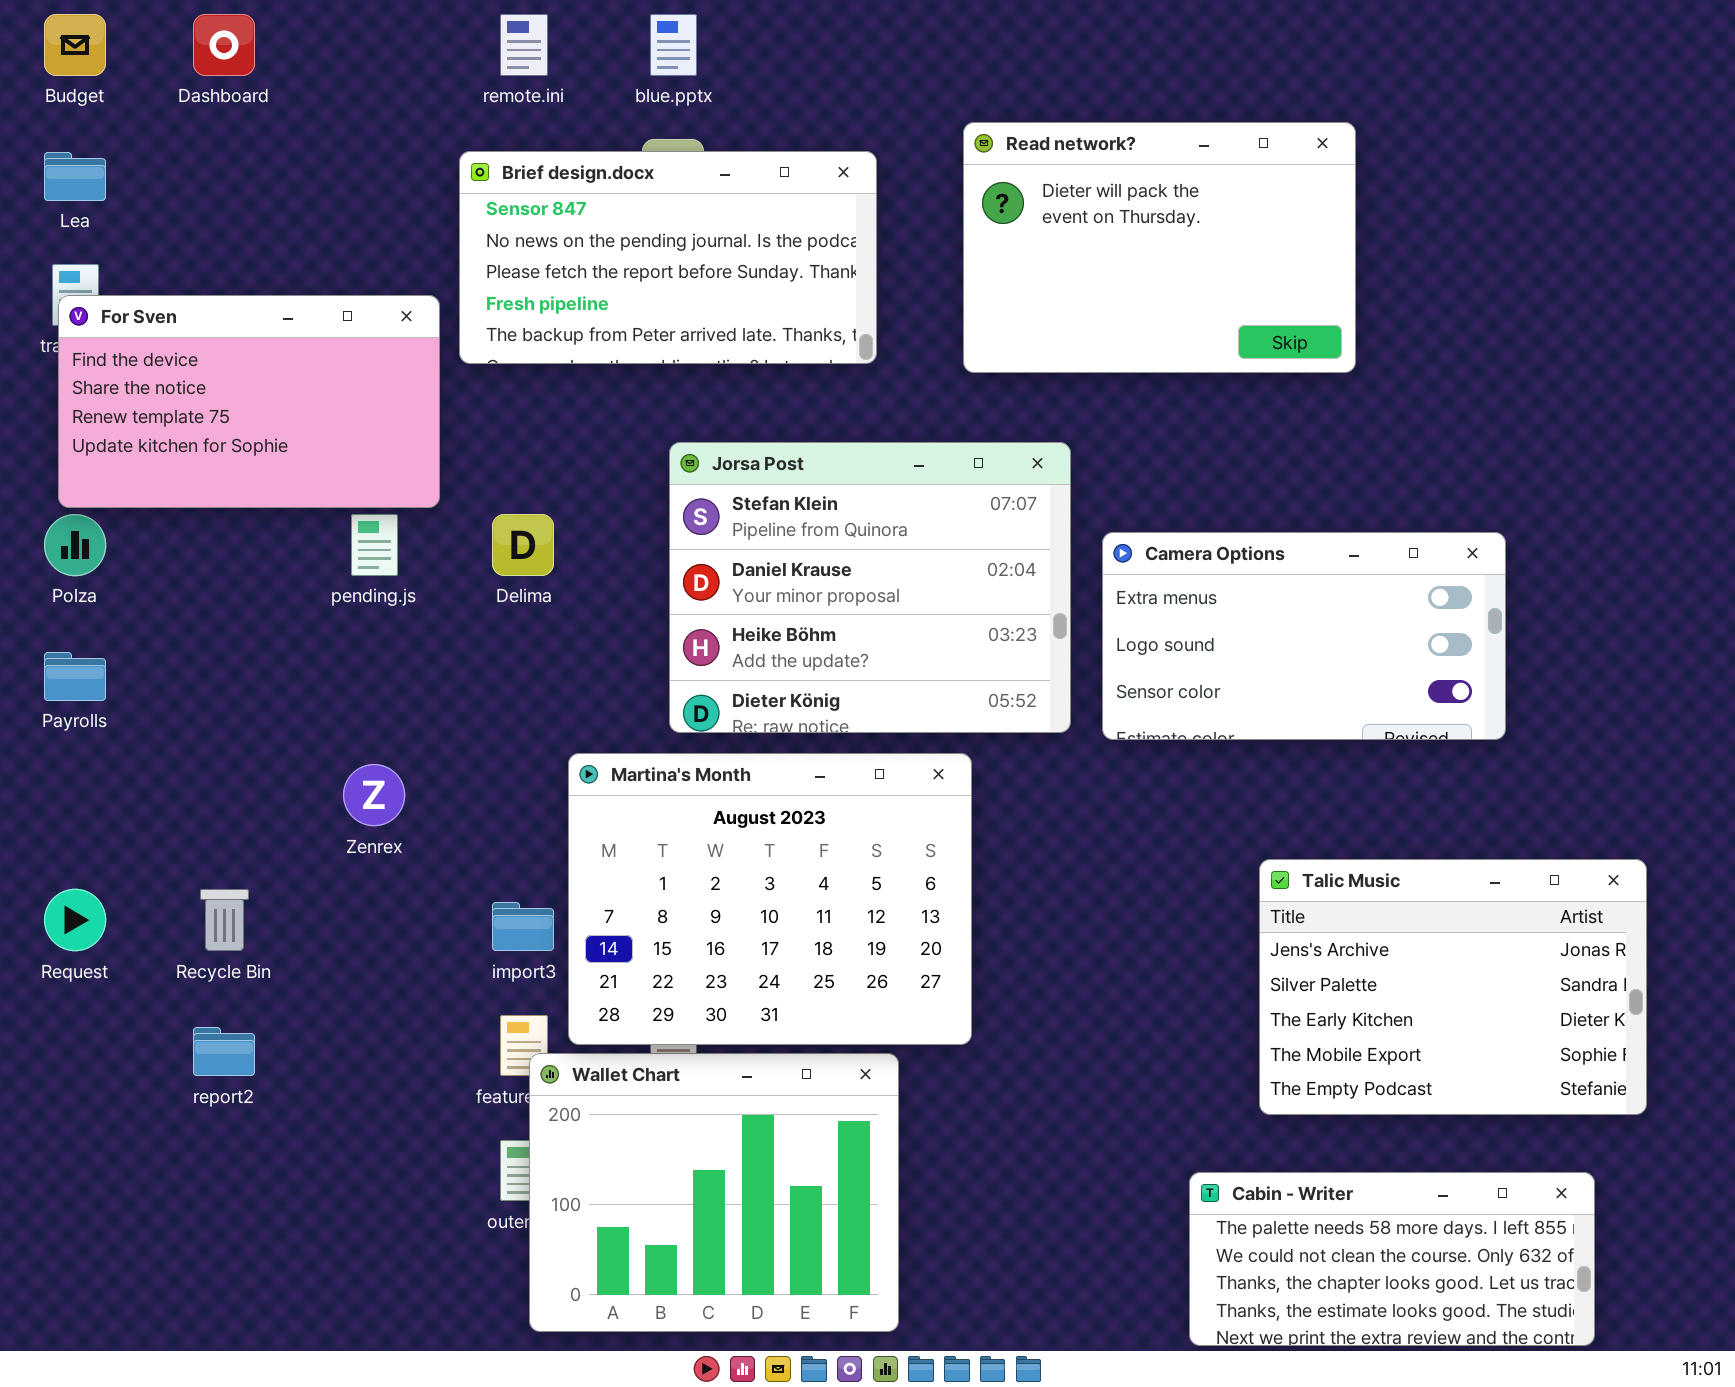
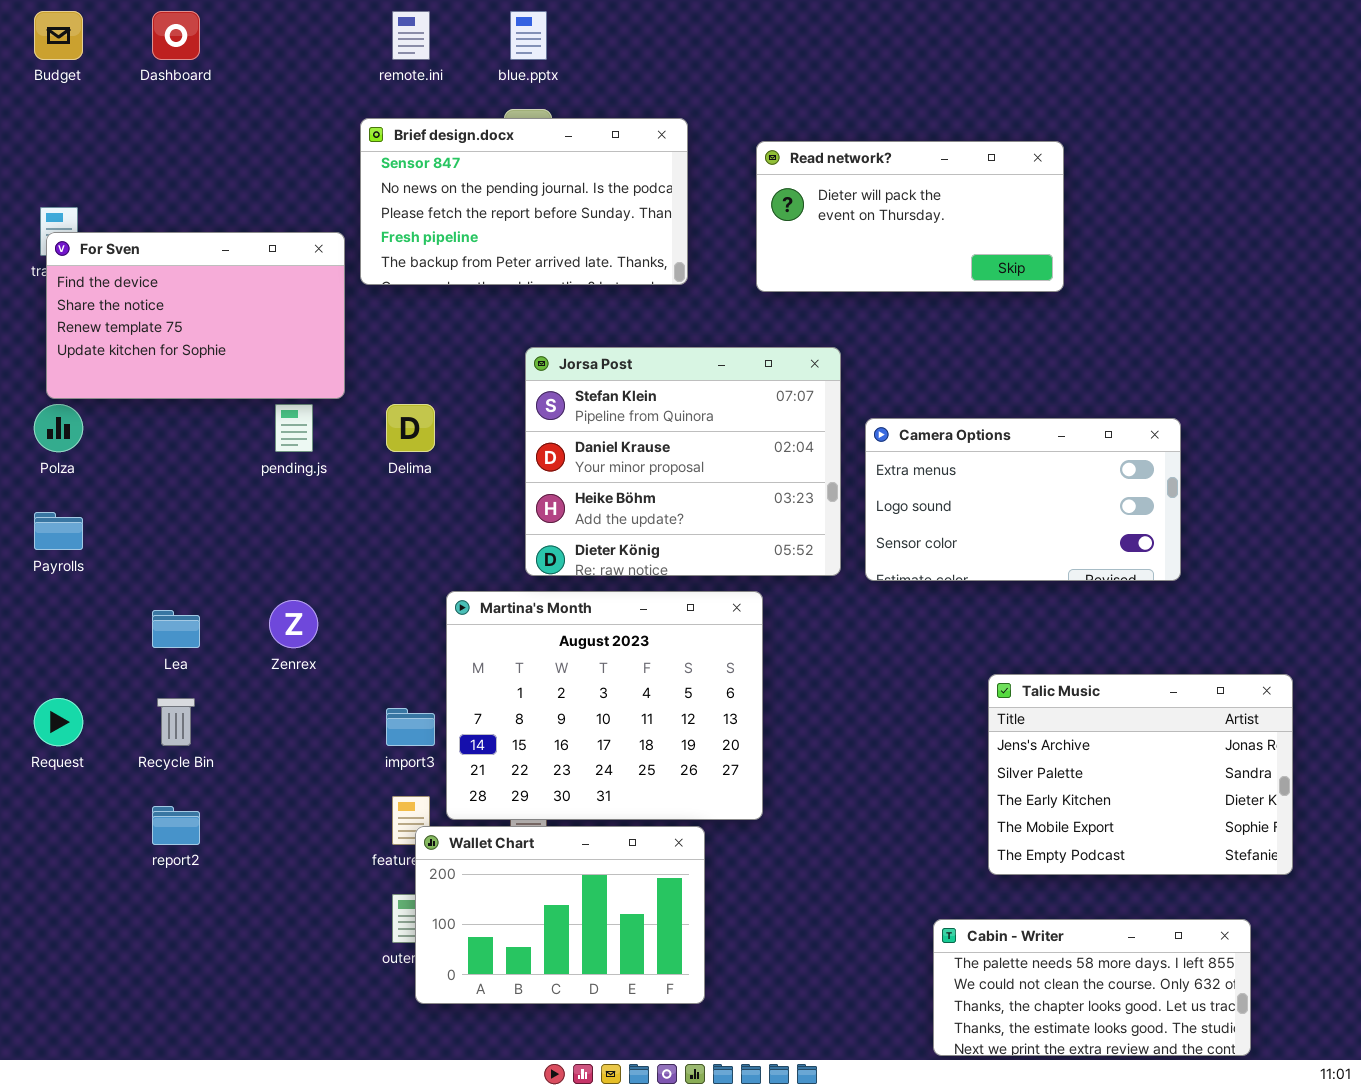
Read network?: [963,122,1356,373] -> [756,141,1064,292], resized
Lea: [44,152,106,201] -> [152,610,200,648], moved
Wallet Chart: [529,1053,899,1332] -> [415,826,705,1004], resized

